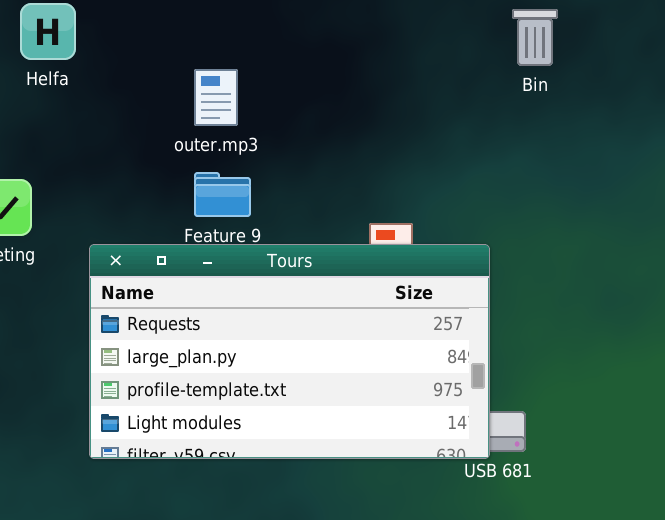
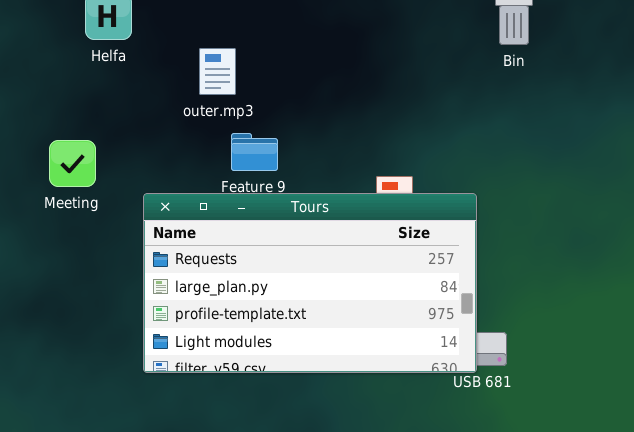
outer.mp3: [194,69,238,126] -> [199,48,236,95], moved

